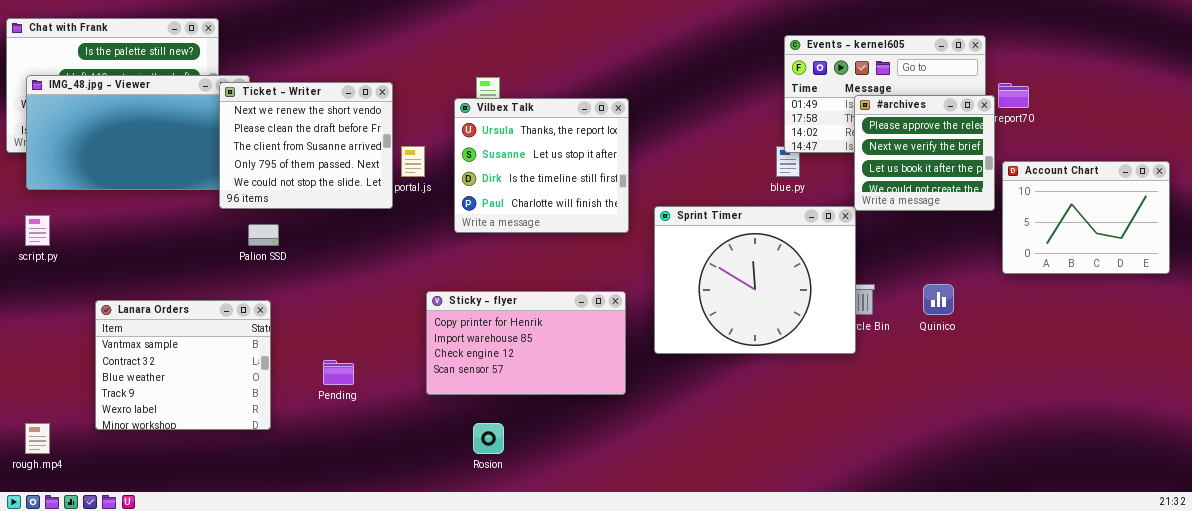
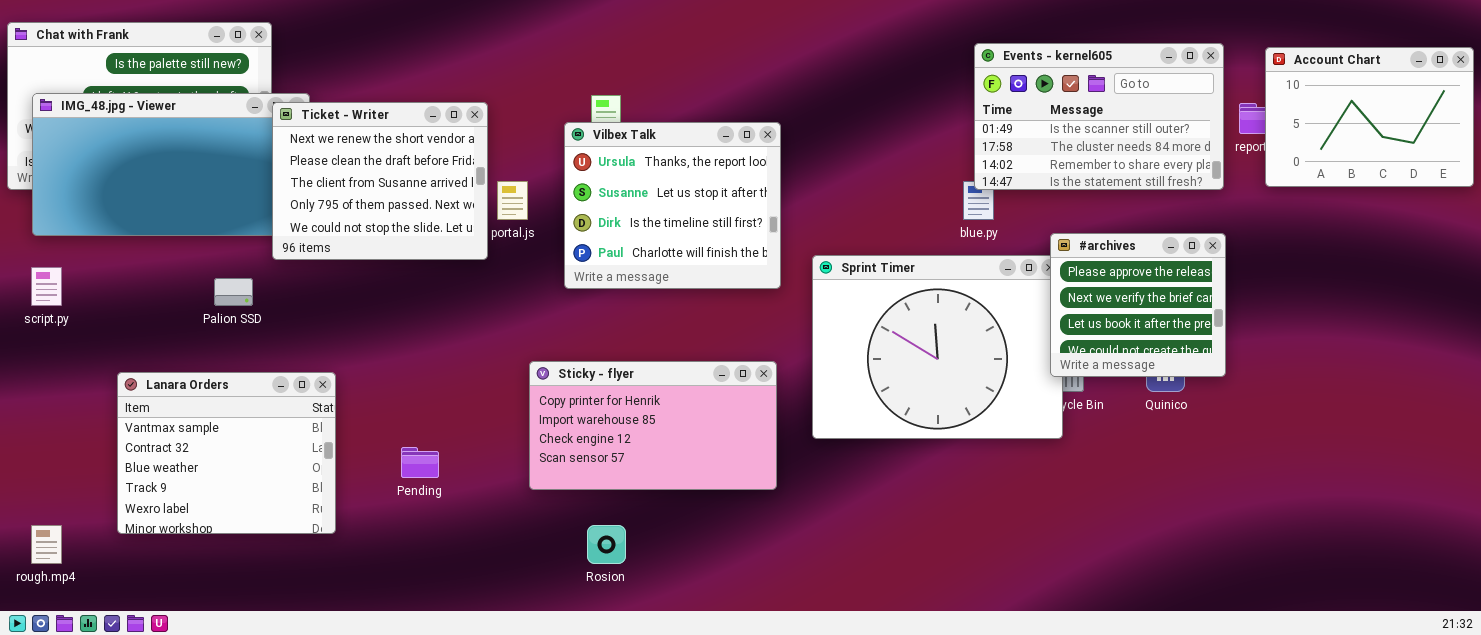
#archives: [854,95,995,211] -> [1050,233,1226,377], moved
Account Chart: [1002,161,1170,274] -> [1265,47,1474,187], moved
Palion SSD: [248,224,279,246] -> [214,278,253,306], moved

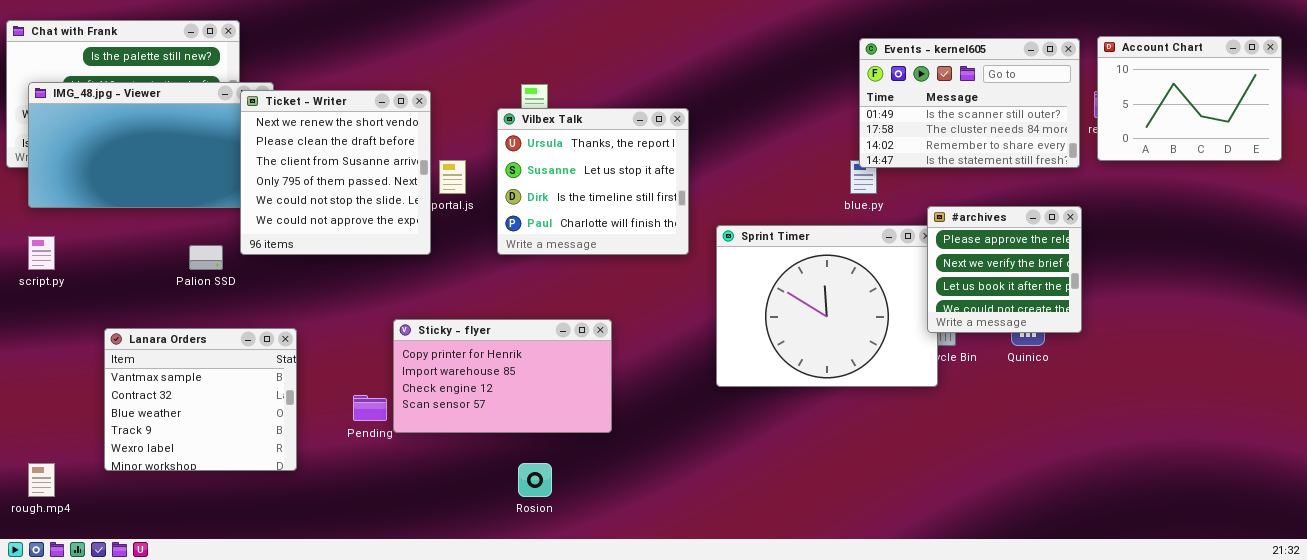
Account Chart: [1265,47,1474,187] -> [1097,36,1282,161], moved
Ticket - Writer: [272,102,488,260] -> [240,90,431,255], resized
Sticky - flyer: [529,361,777,490] -> [393,319,612,433], moved

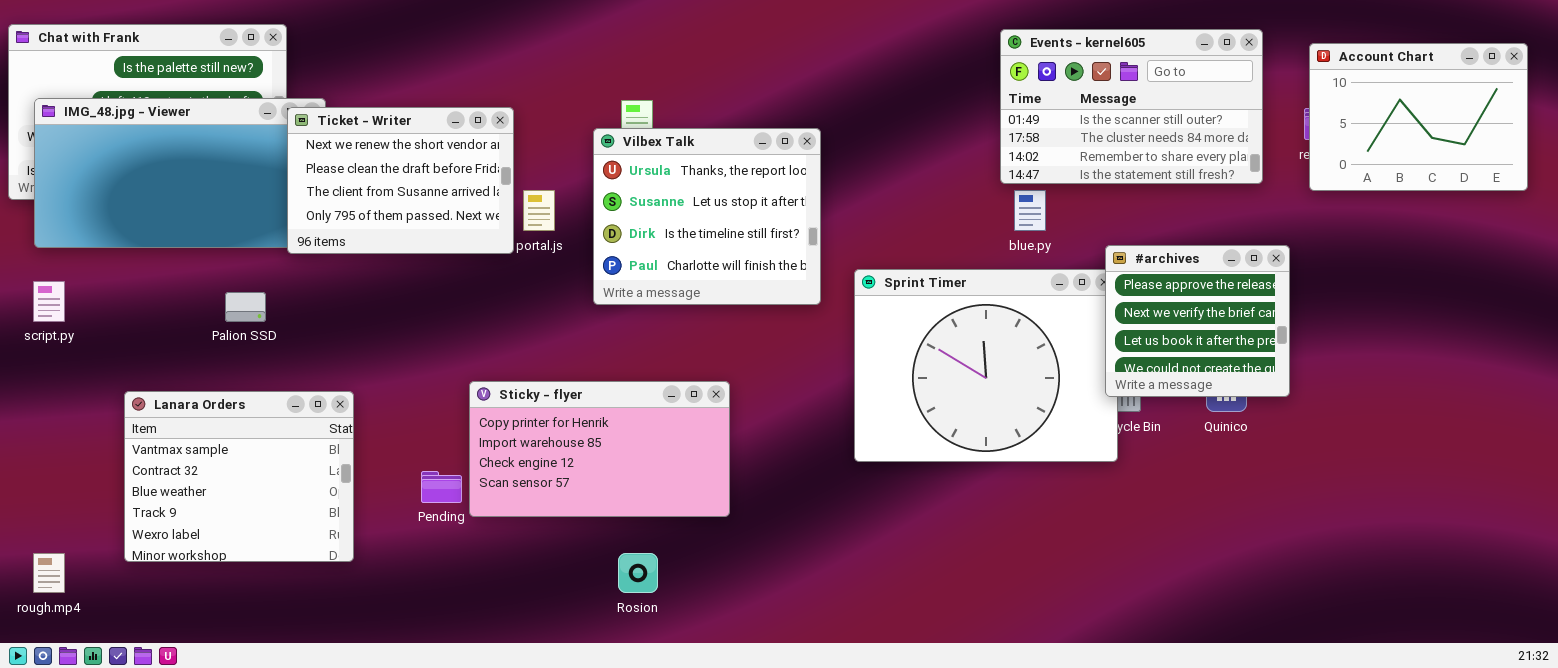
Events - kernel605: [859,38,1080,168] -> [1000,29,1263,184], moved
Ticket - Writer: [240,90,431,255] -> [287,107,514,254], resized

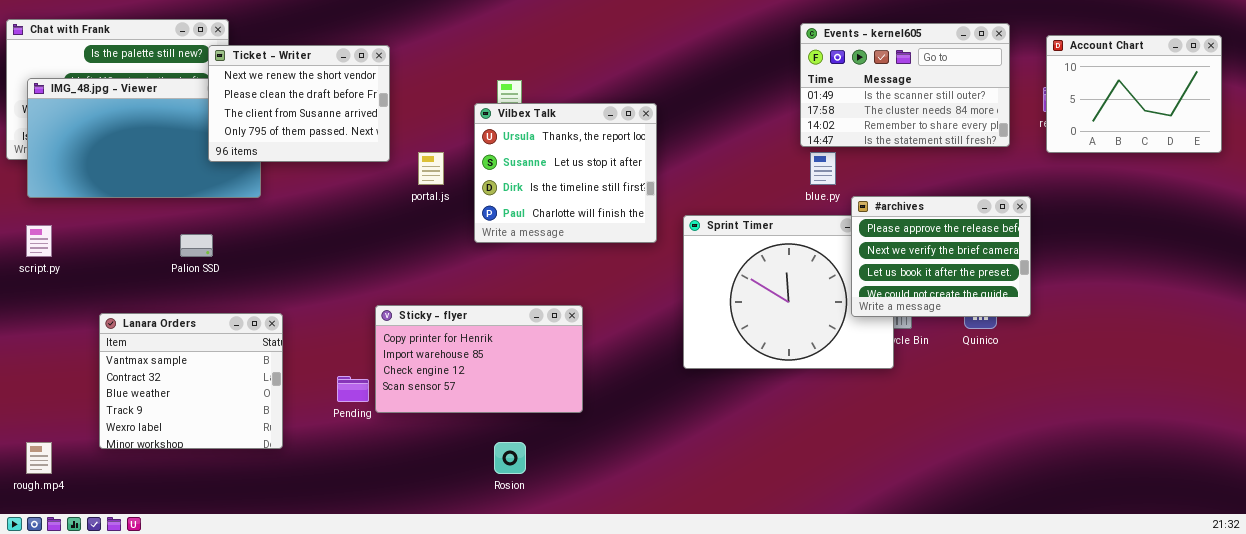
Ticket - Writer: [287,107,514,254] -> [208,45,390,162], moved
#archives: [1105,245,1290,397] -> [851,196,1031,317], resized

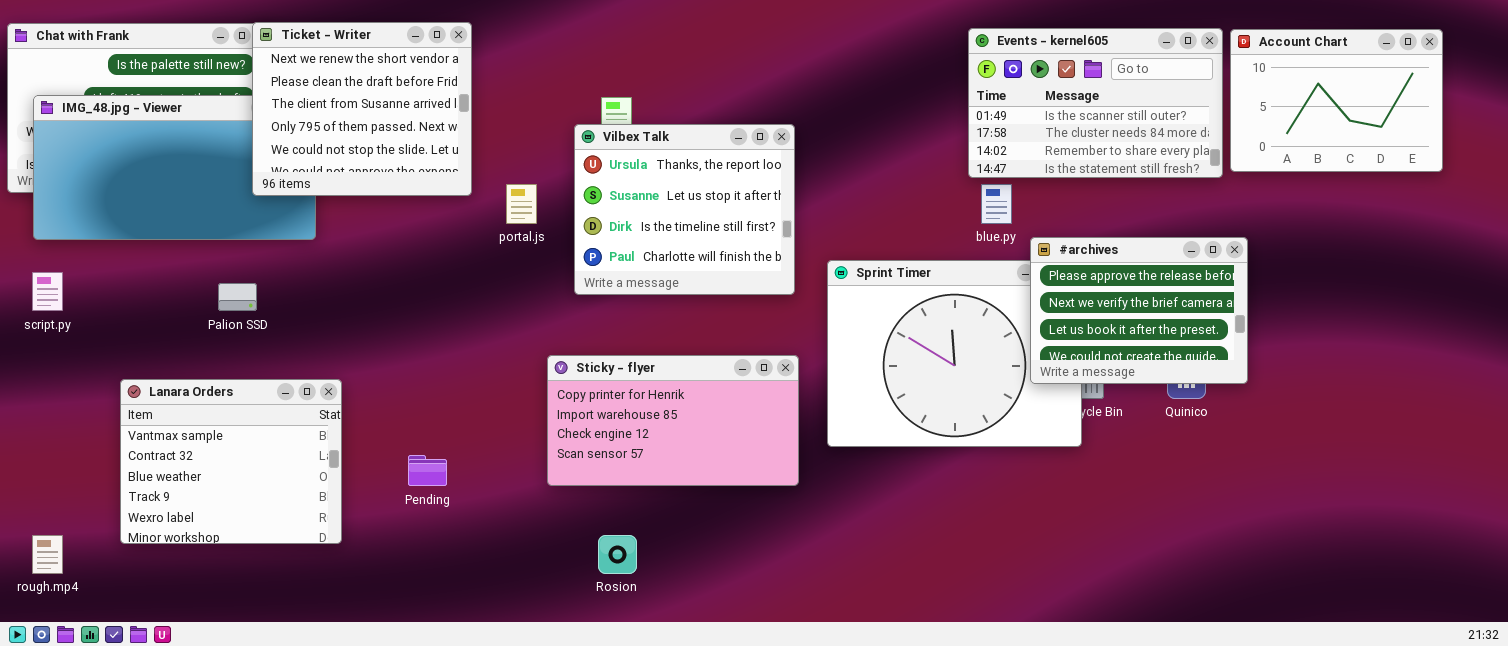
Account Chart: [1046,35,1222,153] -> [1230,29,1443,172], moved
Ticket - Writer: [208,45,390,162] -> [252,22,472,196], resized
Sticky - flyer: [375,305,583,413] -> [547,355,799,486], moved

